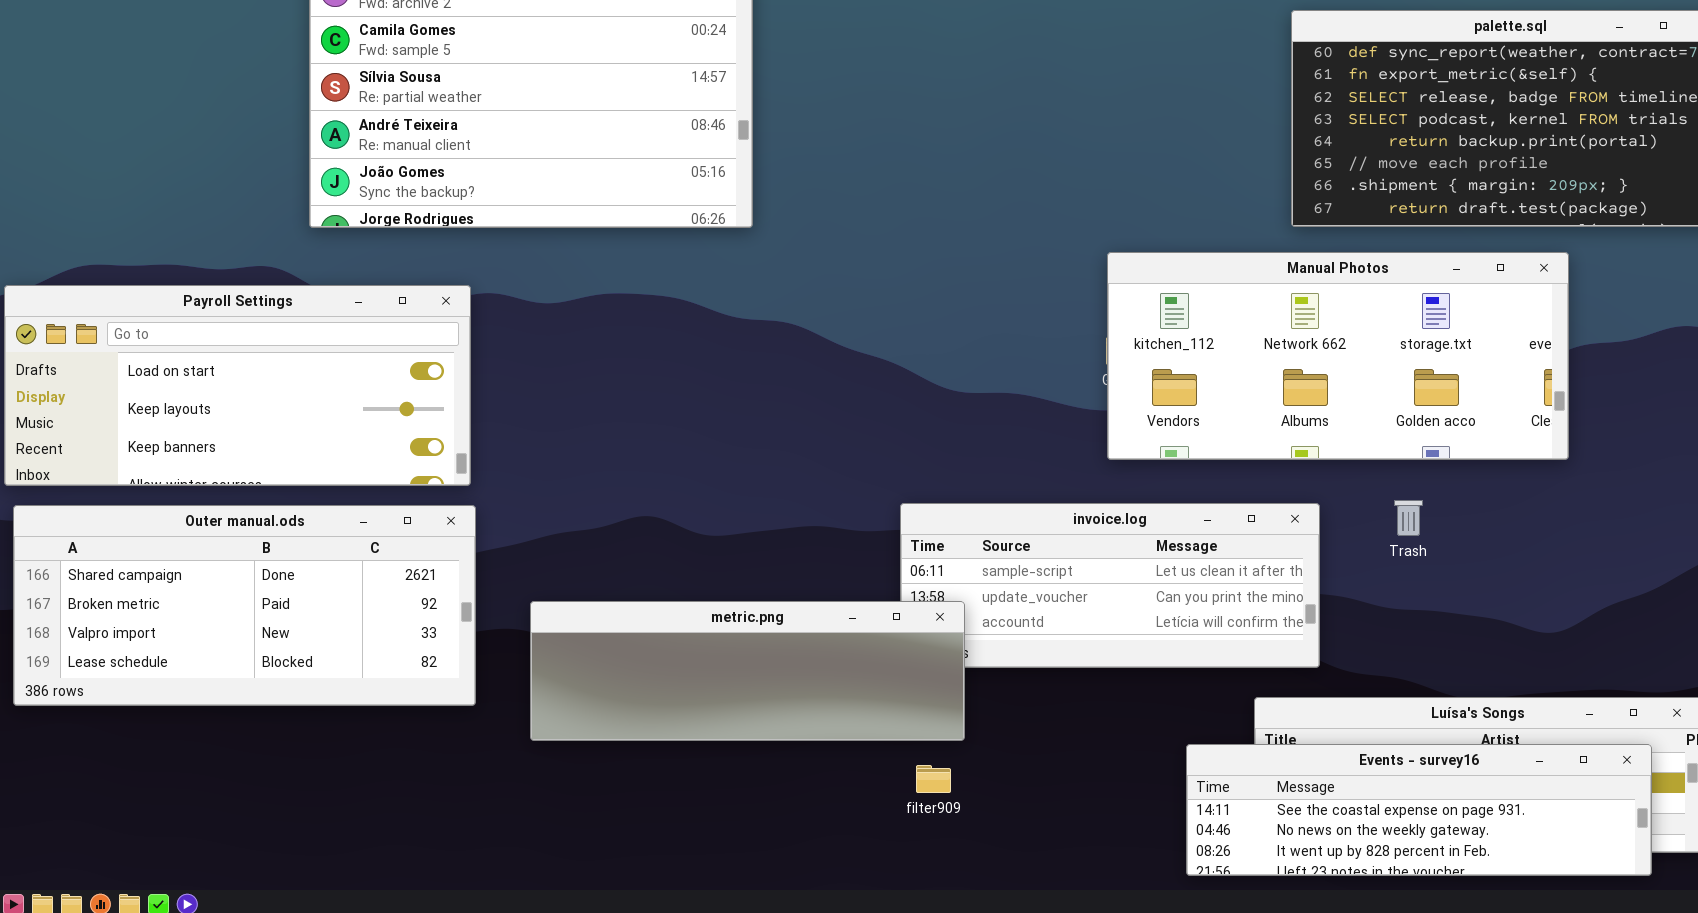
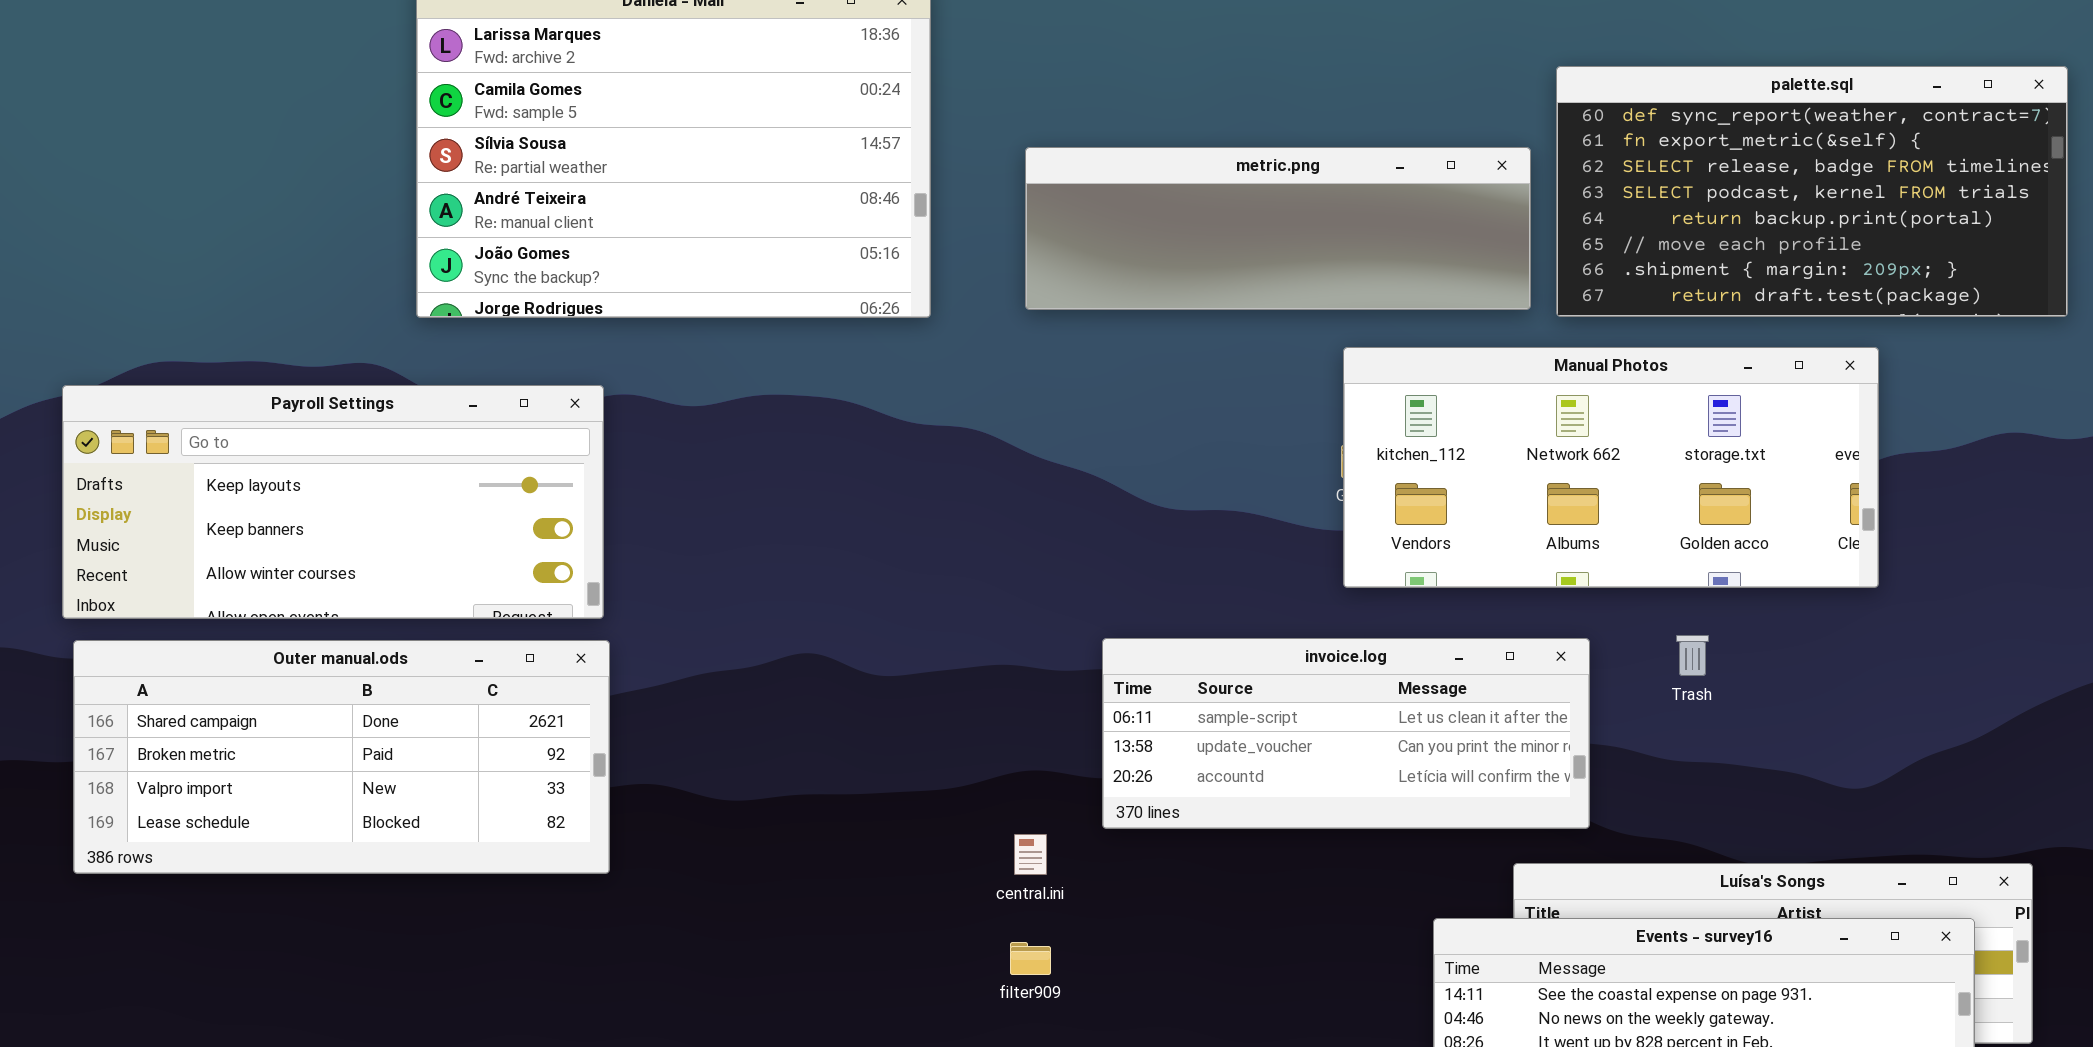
Payroll Settings: [4,285,471,486] -> [62,385,604,619], scrolled down 1 row
metric.png: [530,601,965,741] -> [1025,147,1531,310], moved
filter909: [916,765,951,793] -> [1010,942,1051,975], moved

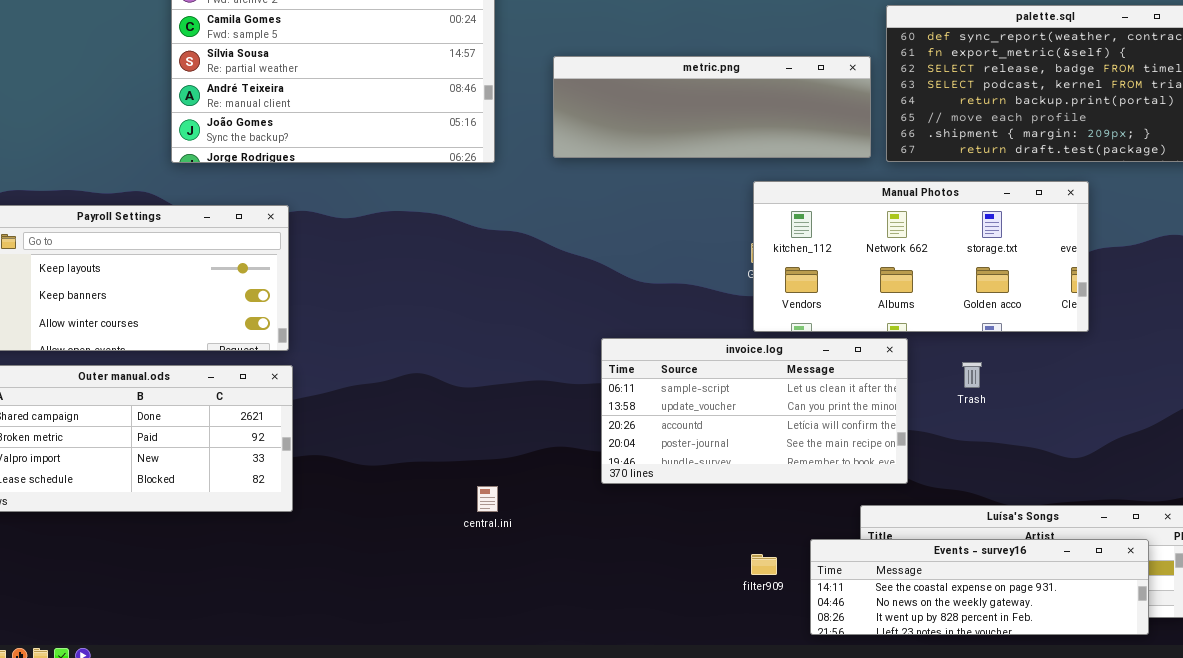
invoice.log: [1102,638,1590,829] -> [601,338,908,484], resized
central.ini: [1014,834,1047,875] -> [477,486,498,512], moved
filter909: [1010,942,1051,975] -> [751,554,777,575], moved

